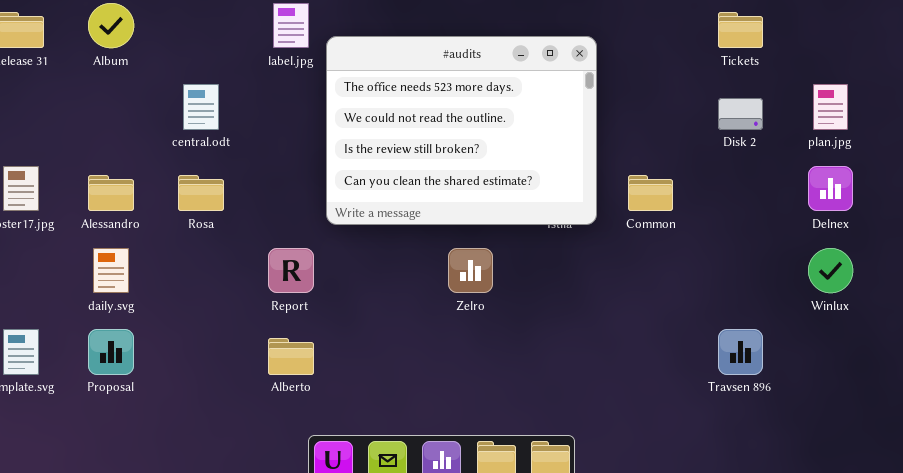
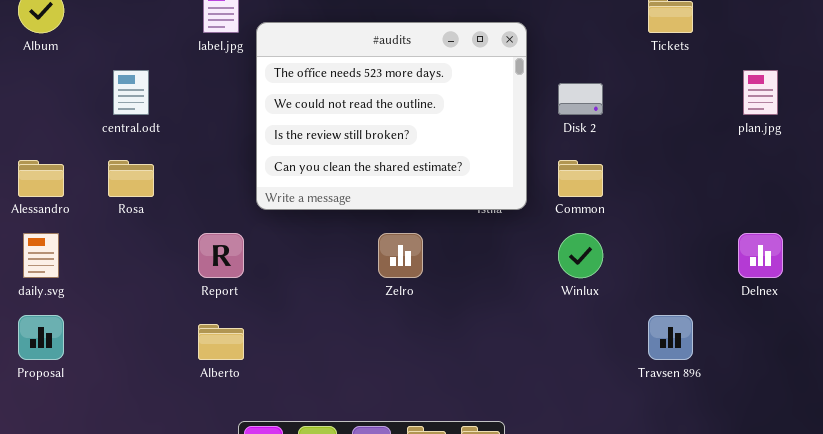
Disk 2: [718,98,763,130] -> [558,83,603,115], moved
Delnex: [808,166,853,211] -> [738,233,783,278], moved
Winlux: [808,248,853,293] -> [558,233,603,278], moved

